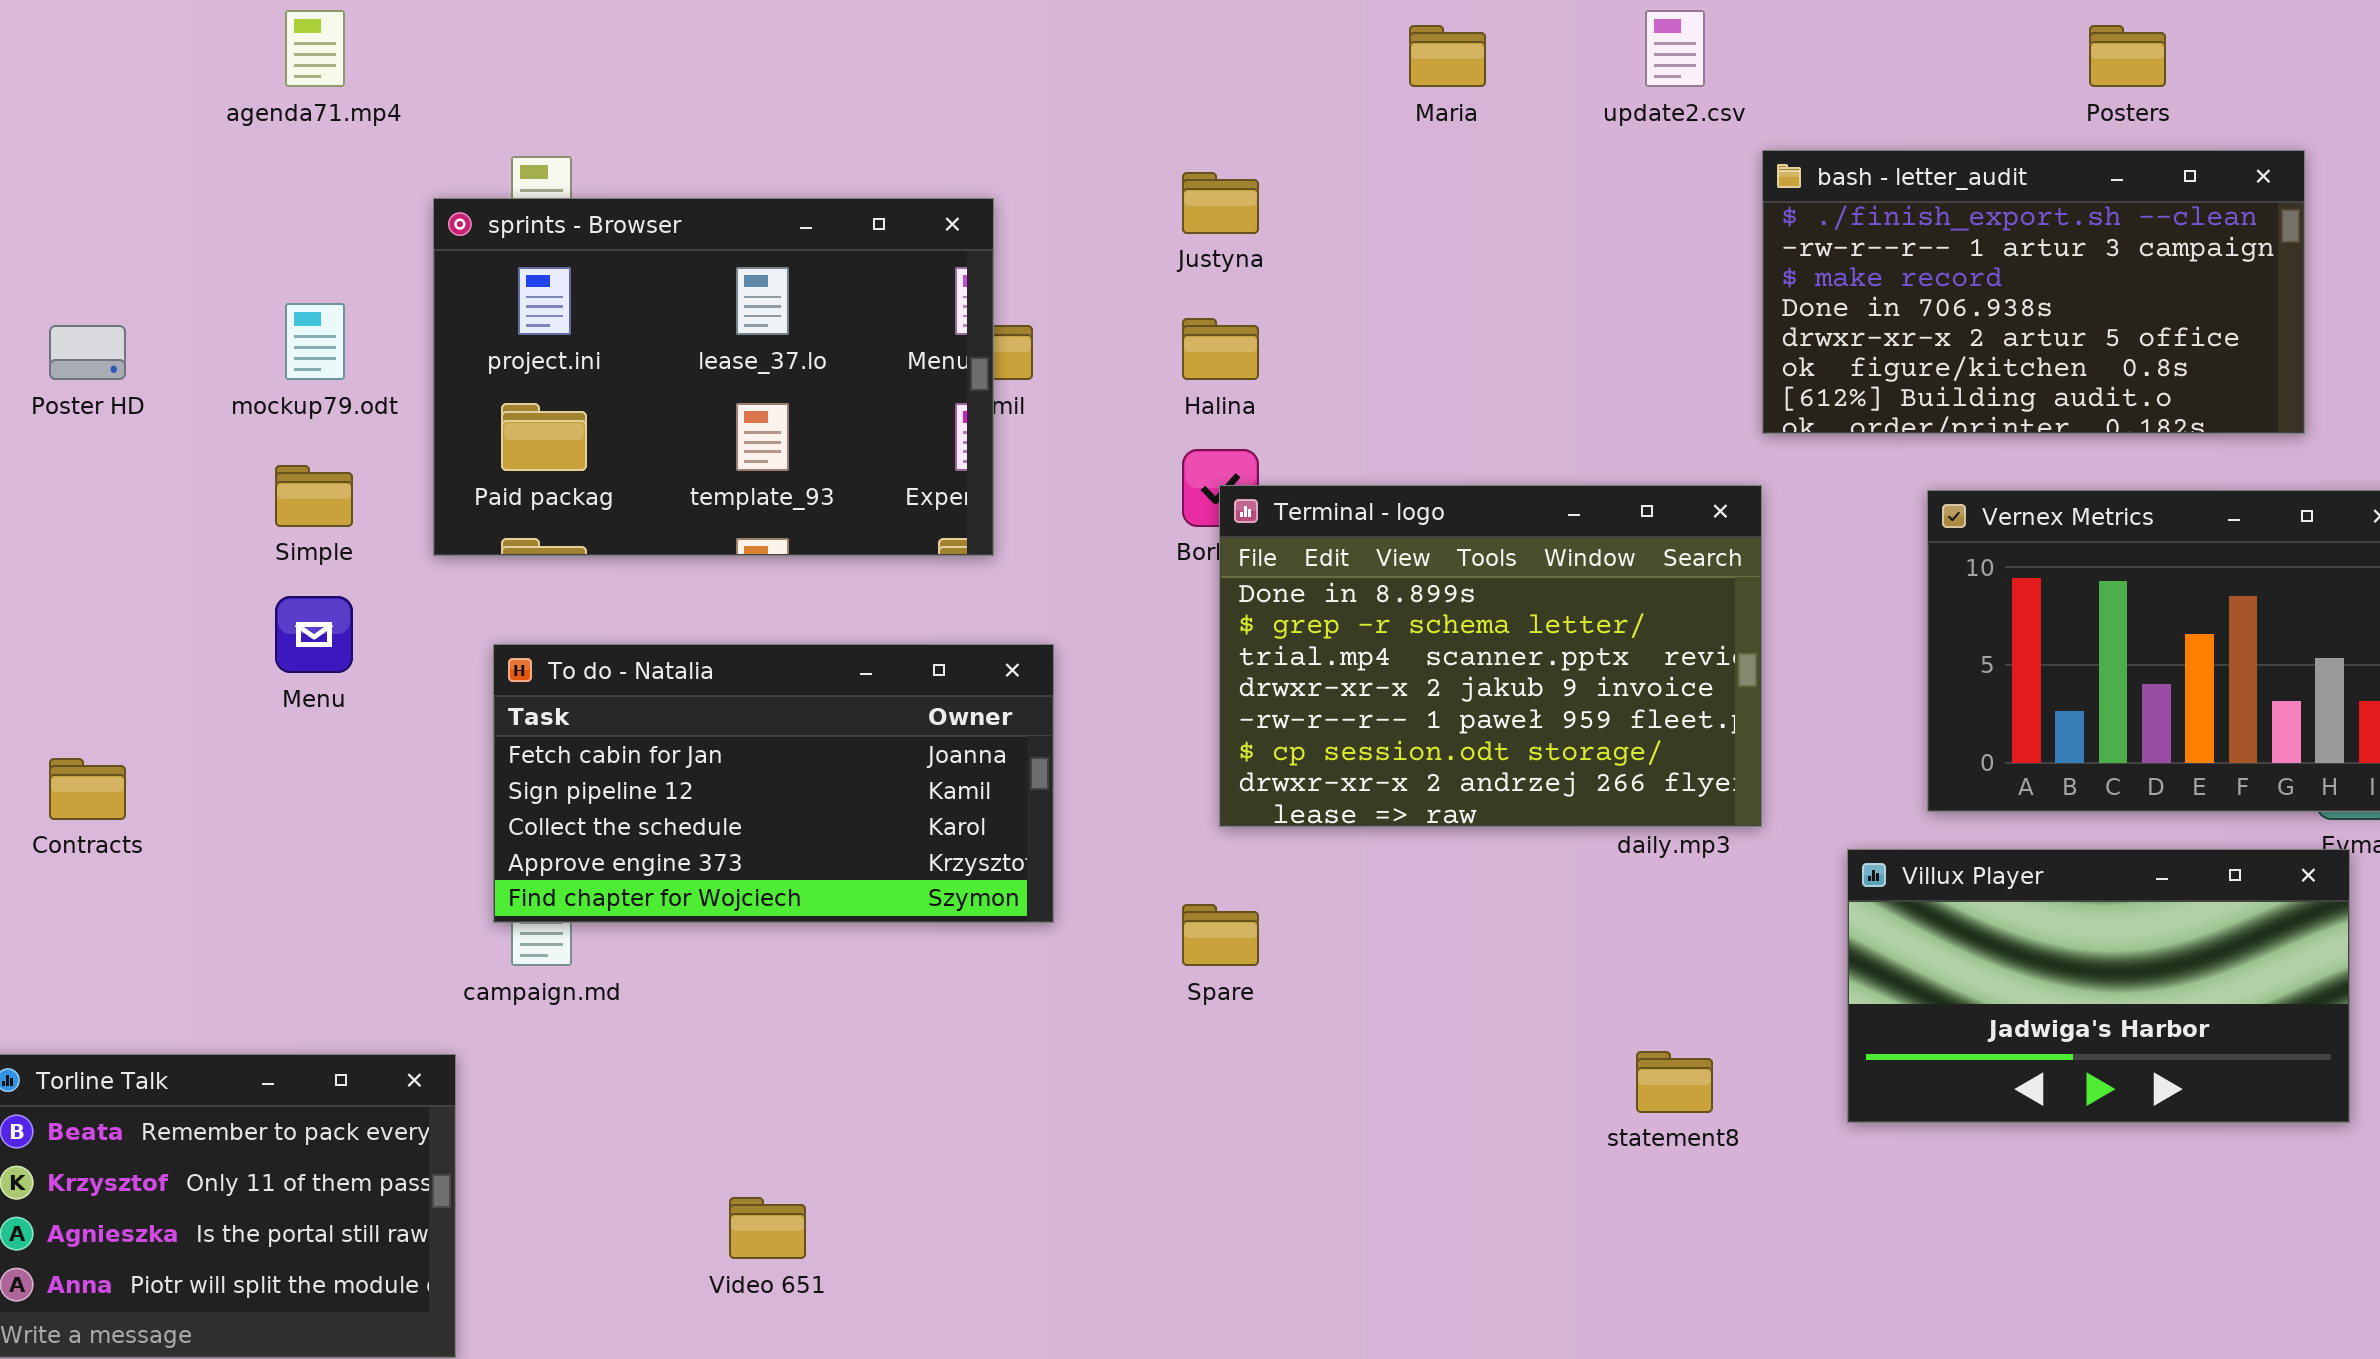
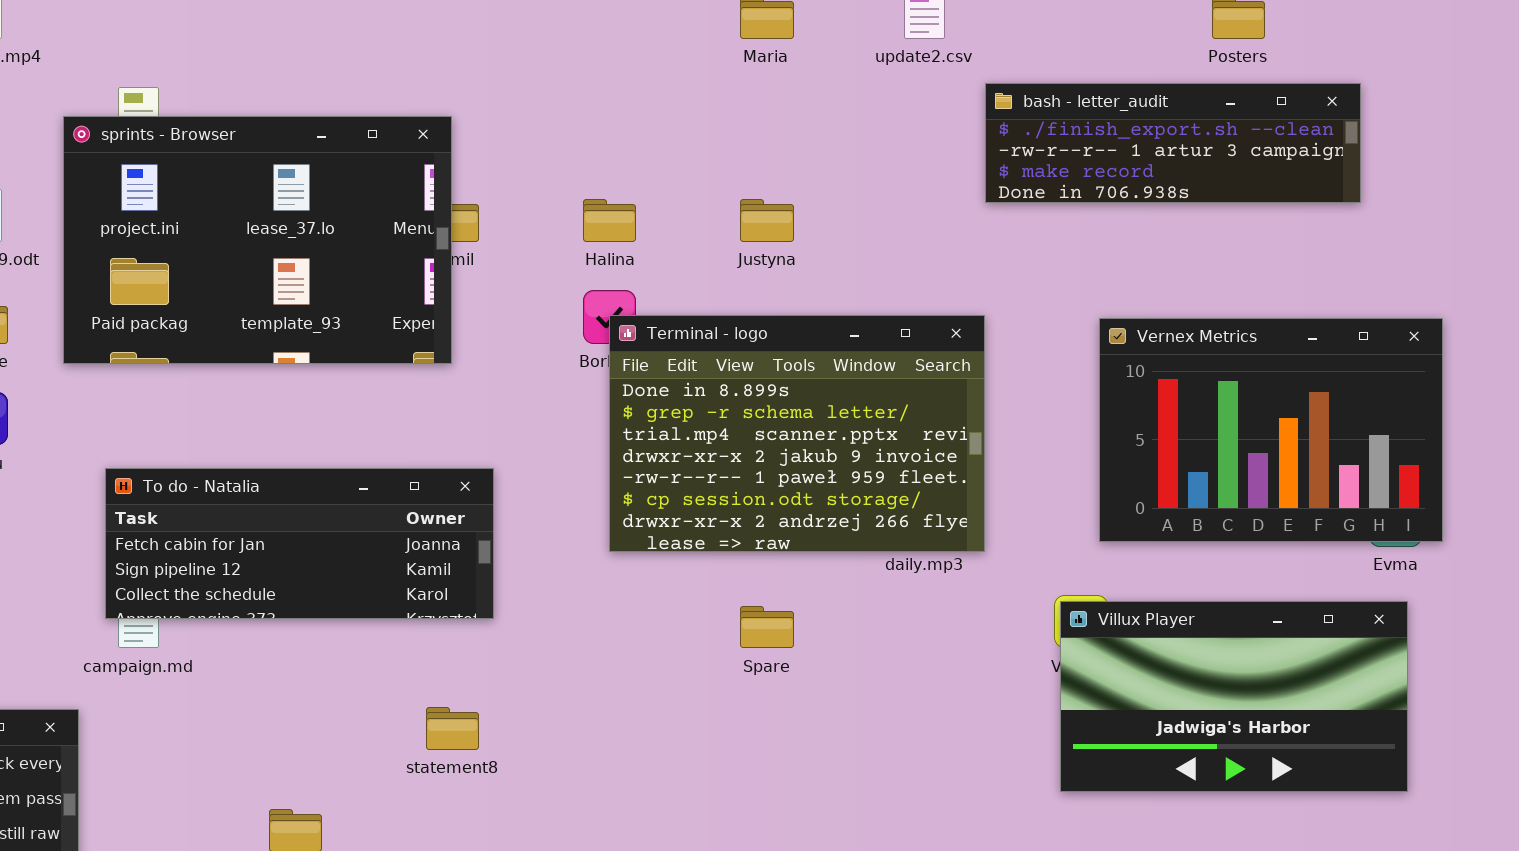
bash - letter_audit: [1762,150,2305,434] -> [985,83,1361,203], resized
Justyna: [1182,172,1259,234] -> [740,199,794,242], moved
To do - Natalia: [493,644,1054,923] -> [105,468,494,619], resized
Villux Player: [1847,849,2350,1123] -> [1060,601,1408,792], moved
Spare: [1182,904,1259,966] -> [740,606,794,648], moved
statement8: [1636,1051,1713,1113] -> [426,707,479,750], moved

